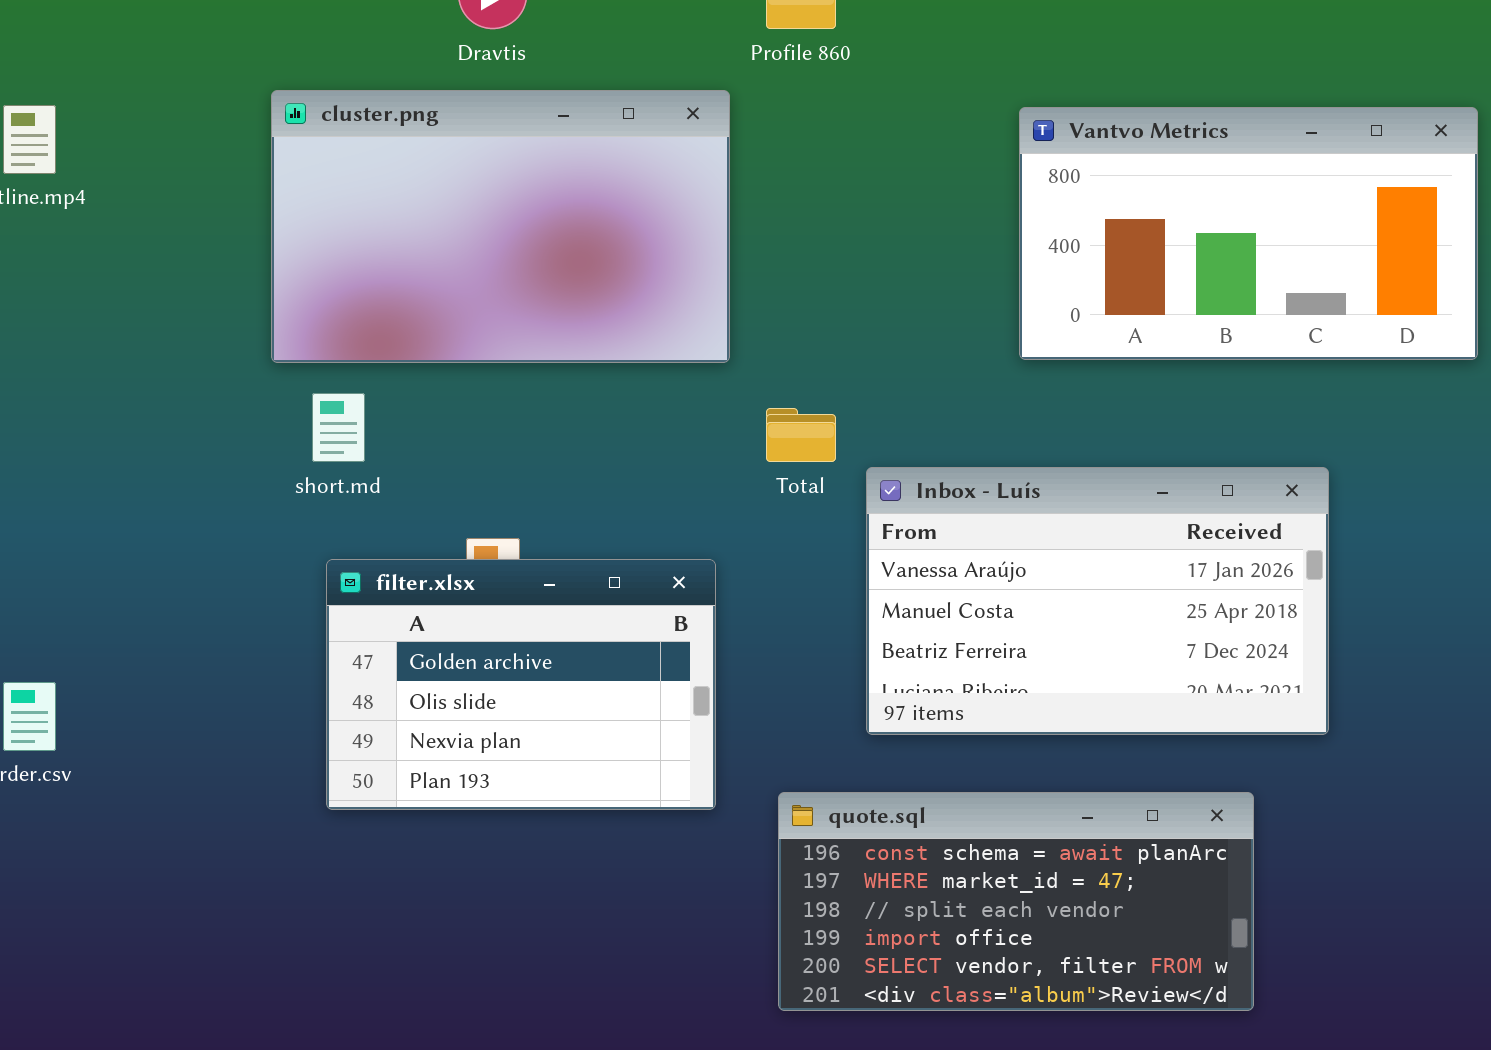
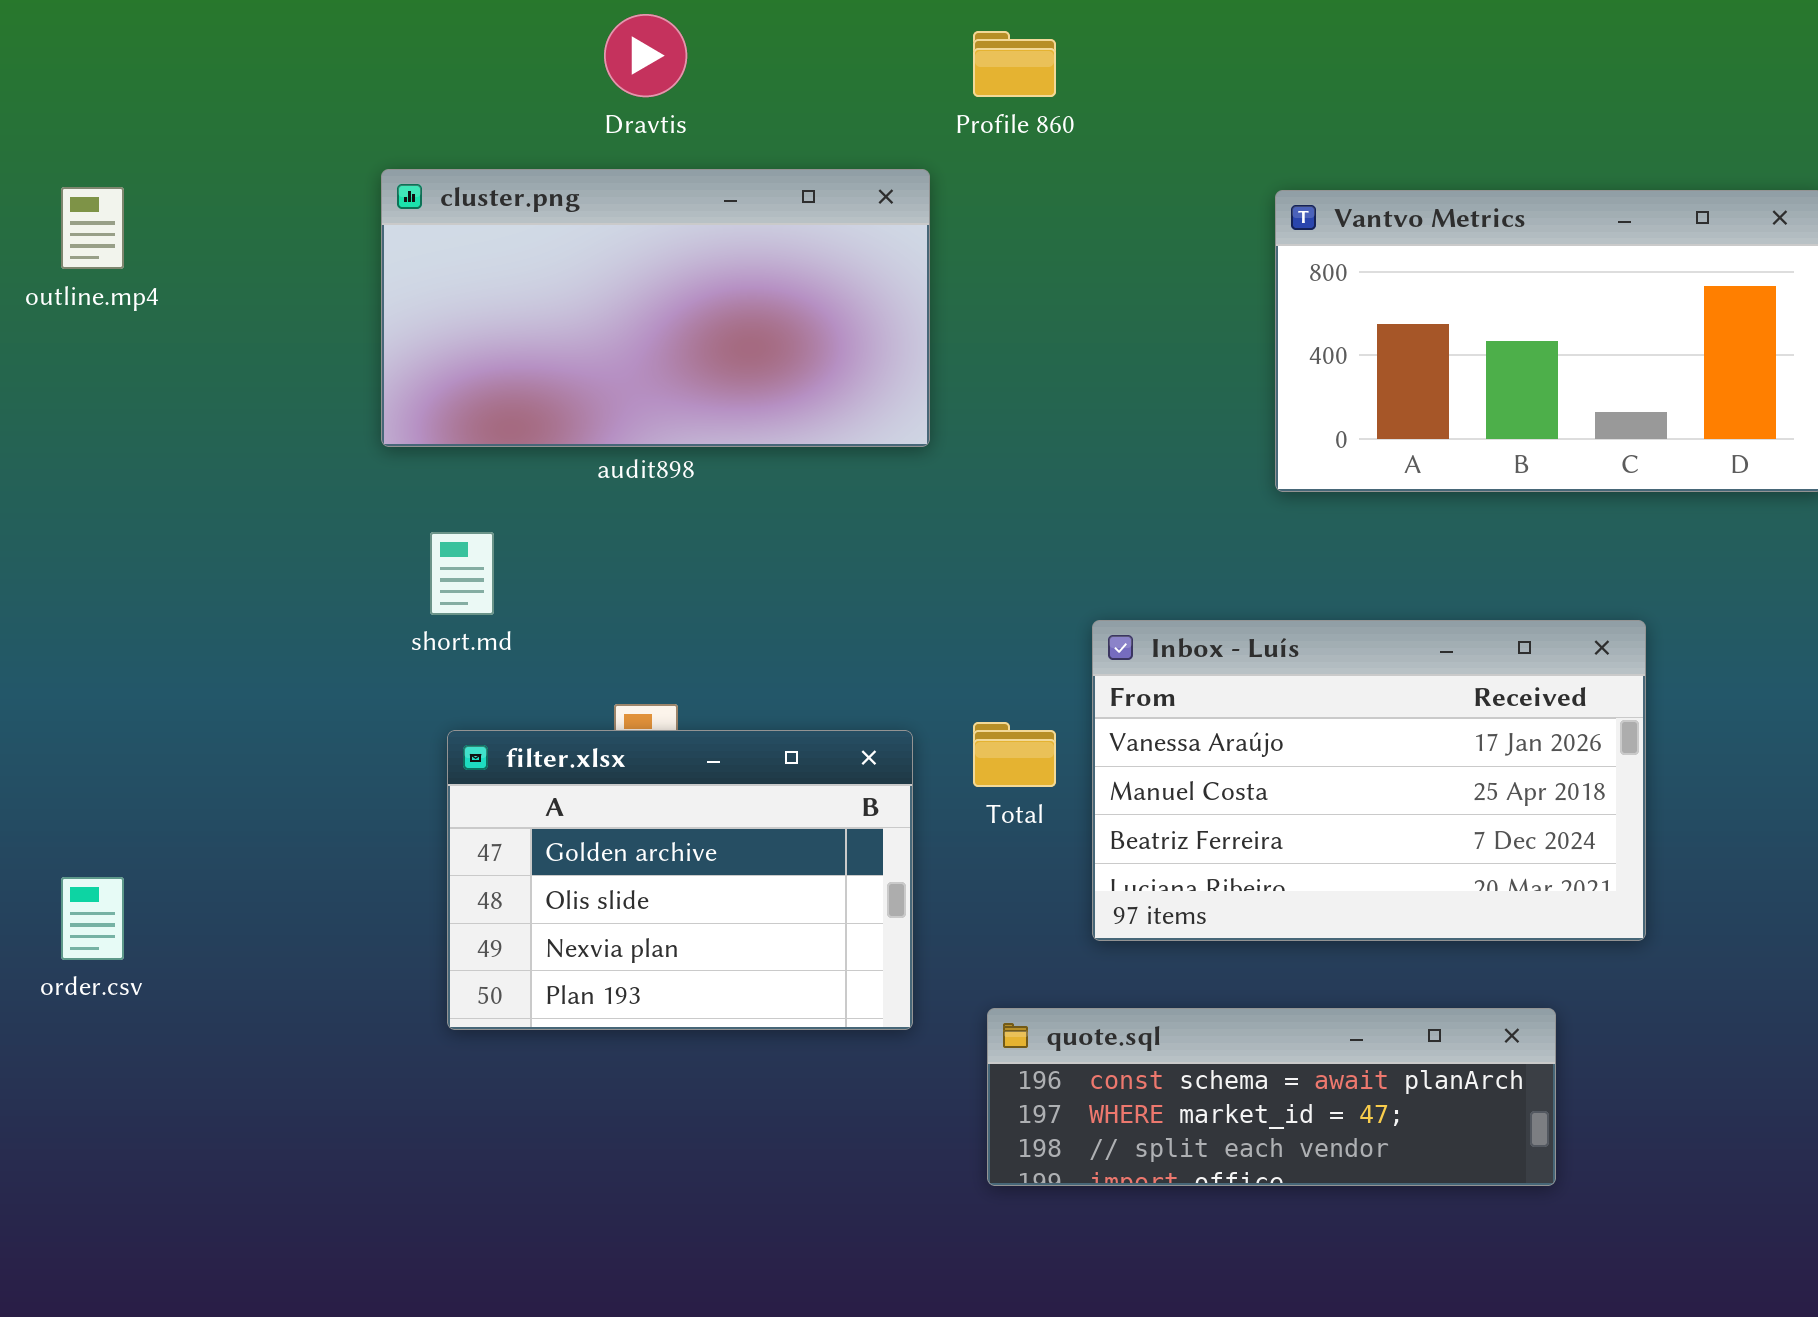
cluster.png: [271,90,730,363] -> [381,169,930,447], resized
Total: [766,408,836,462] -> [973,722,1056,787], moved
quote.sql: [778,792,1254,1011] -> [987,1008,1556,1186], resized

